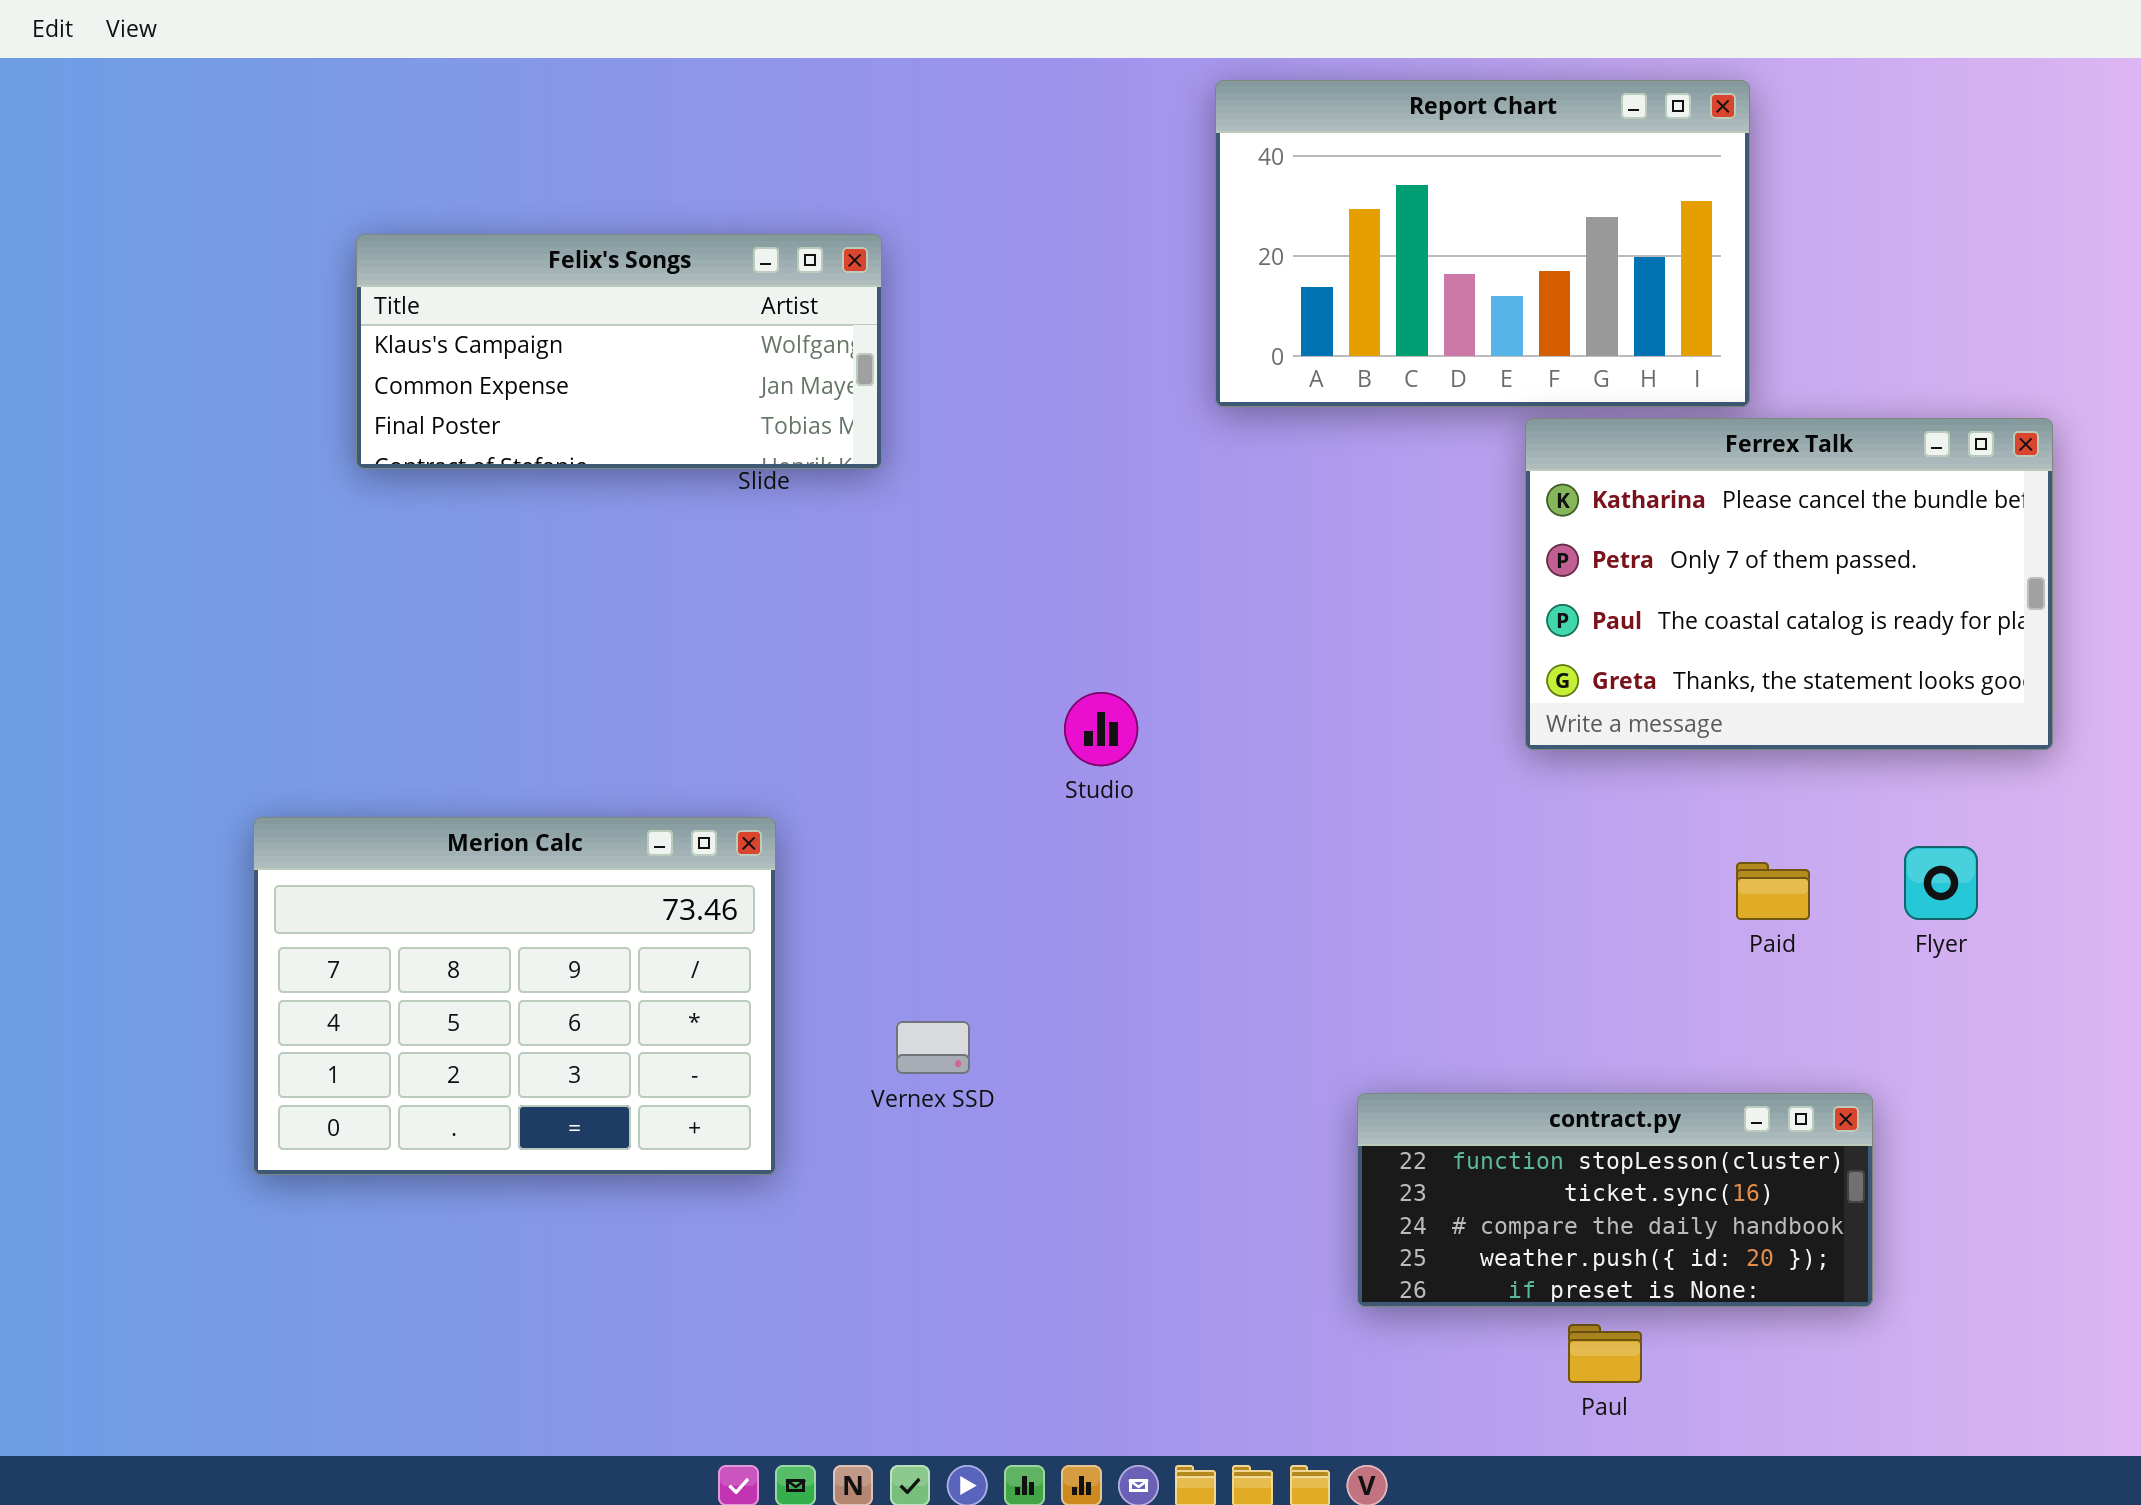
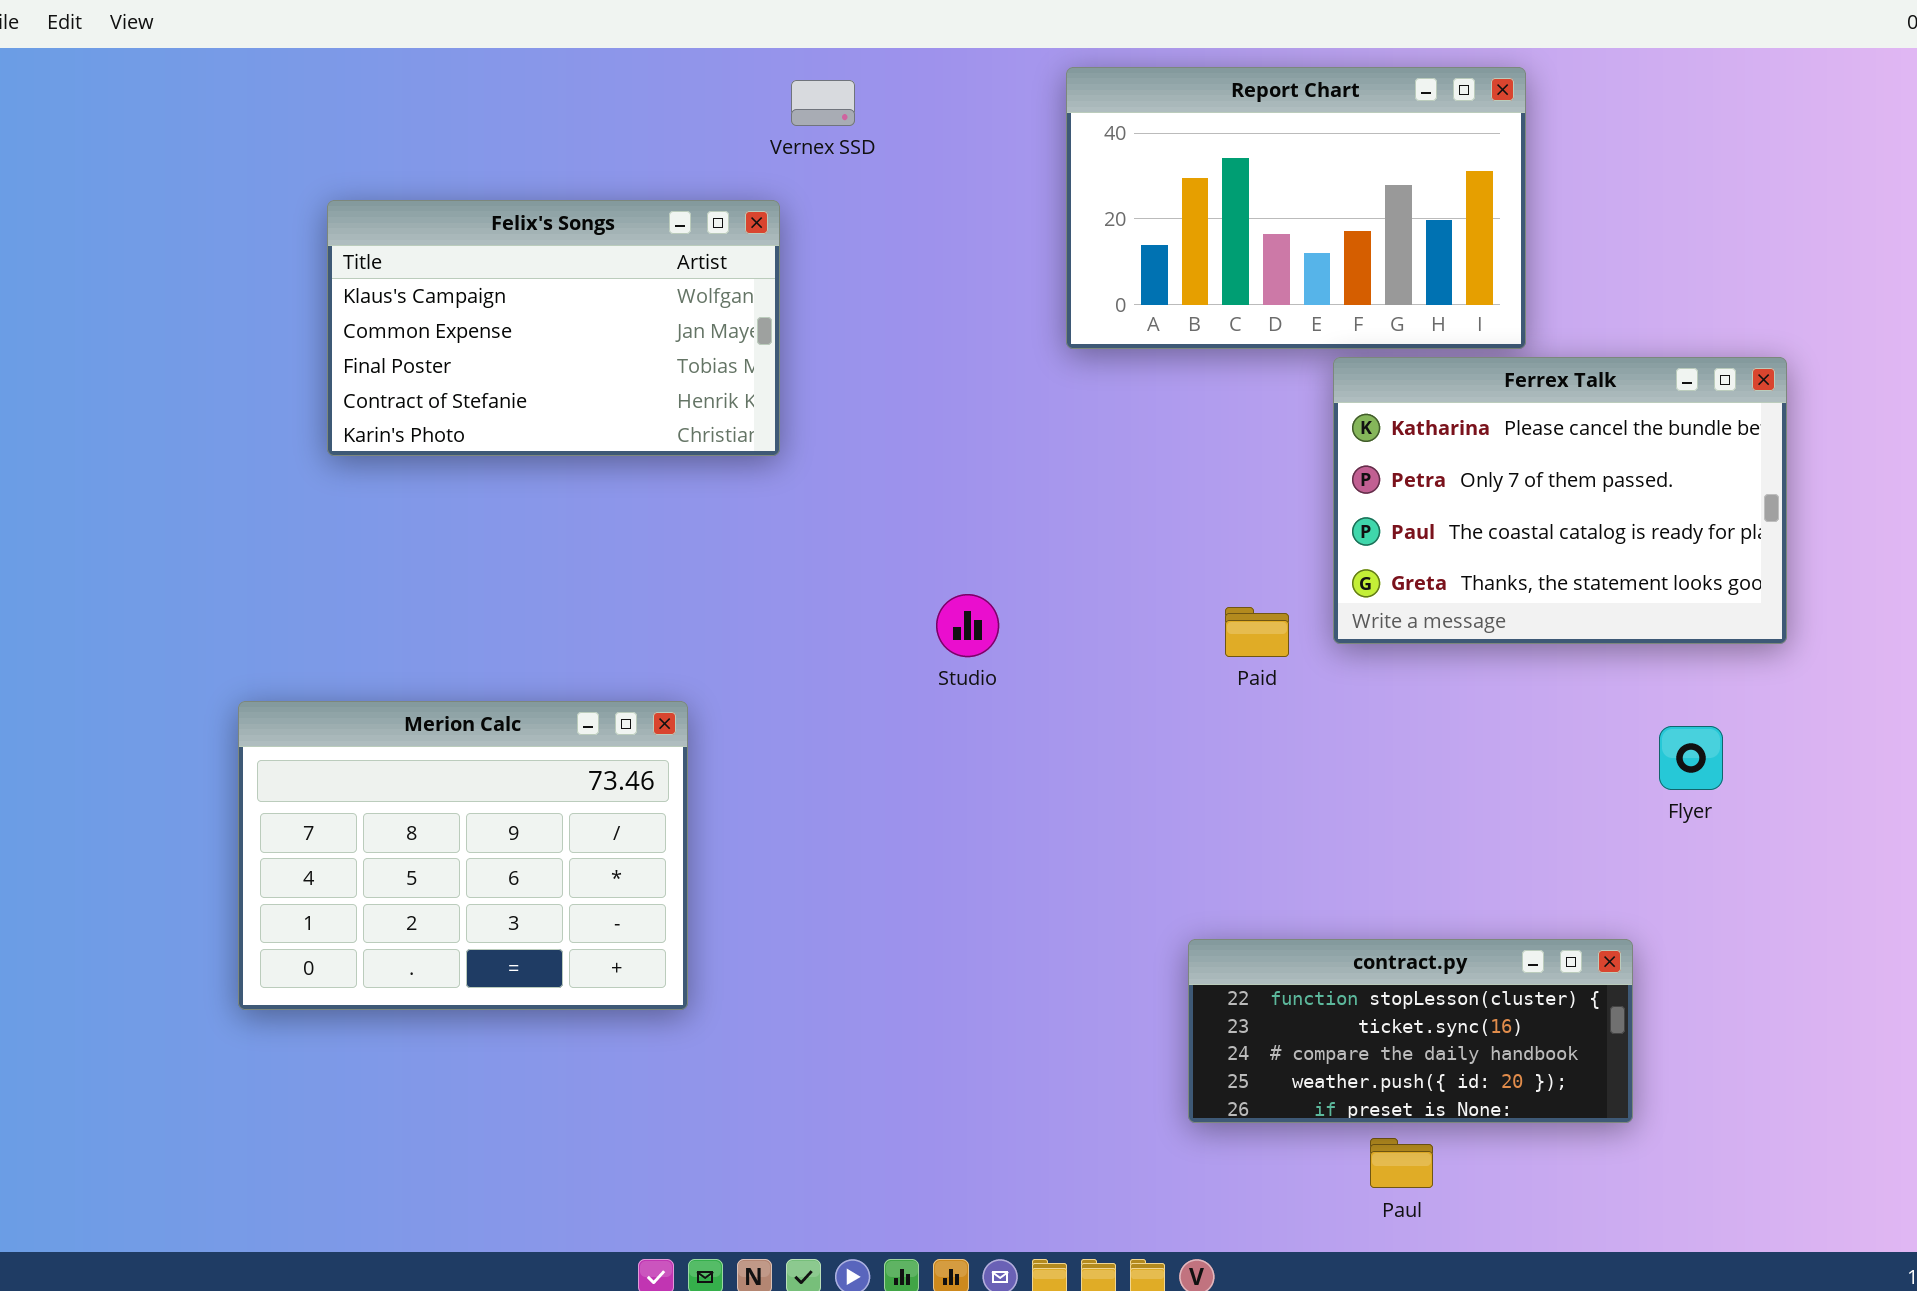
Felix's Songs: [356,234,882,469] -> [327,200,780,456], resized
Paid: [1736,862,1810,920] -> [1225,607,1289,657], moved
Vernex SSD: [896,1021,970,1074] -> [791,80,855,126], moved

